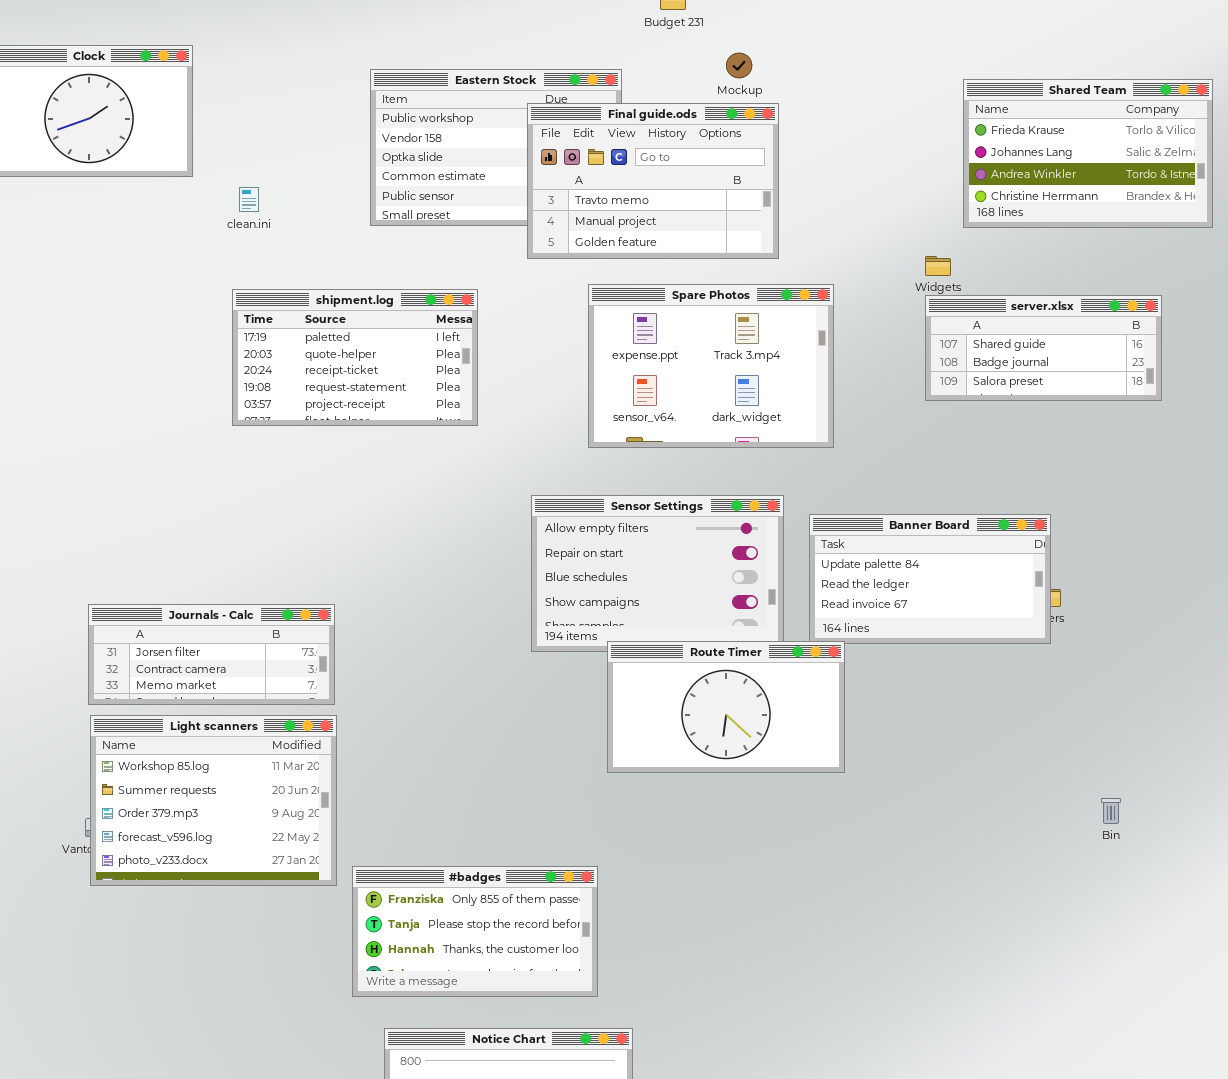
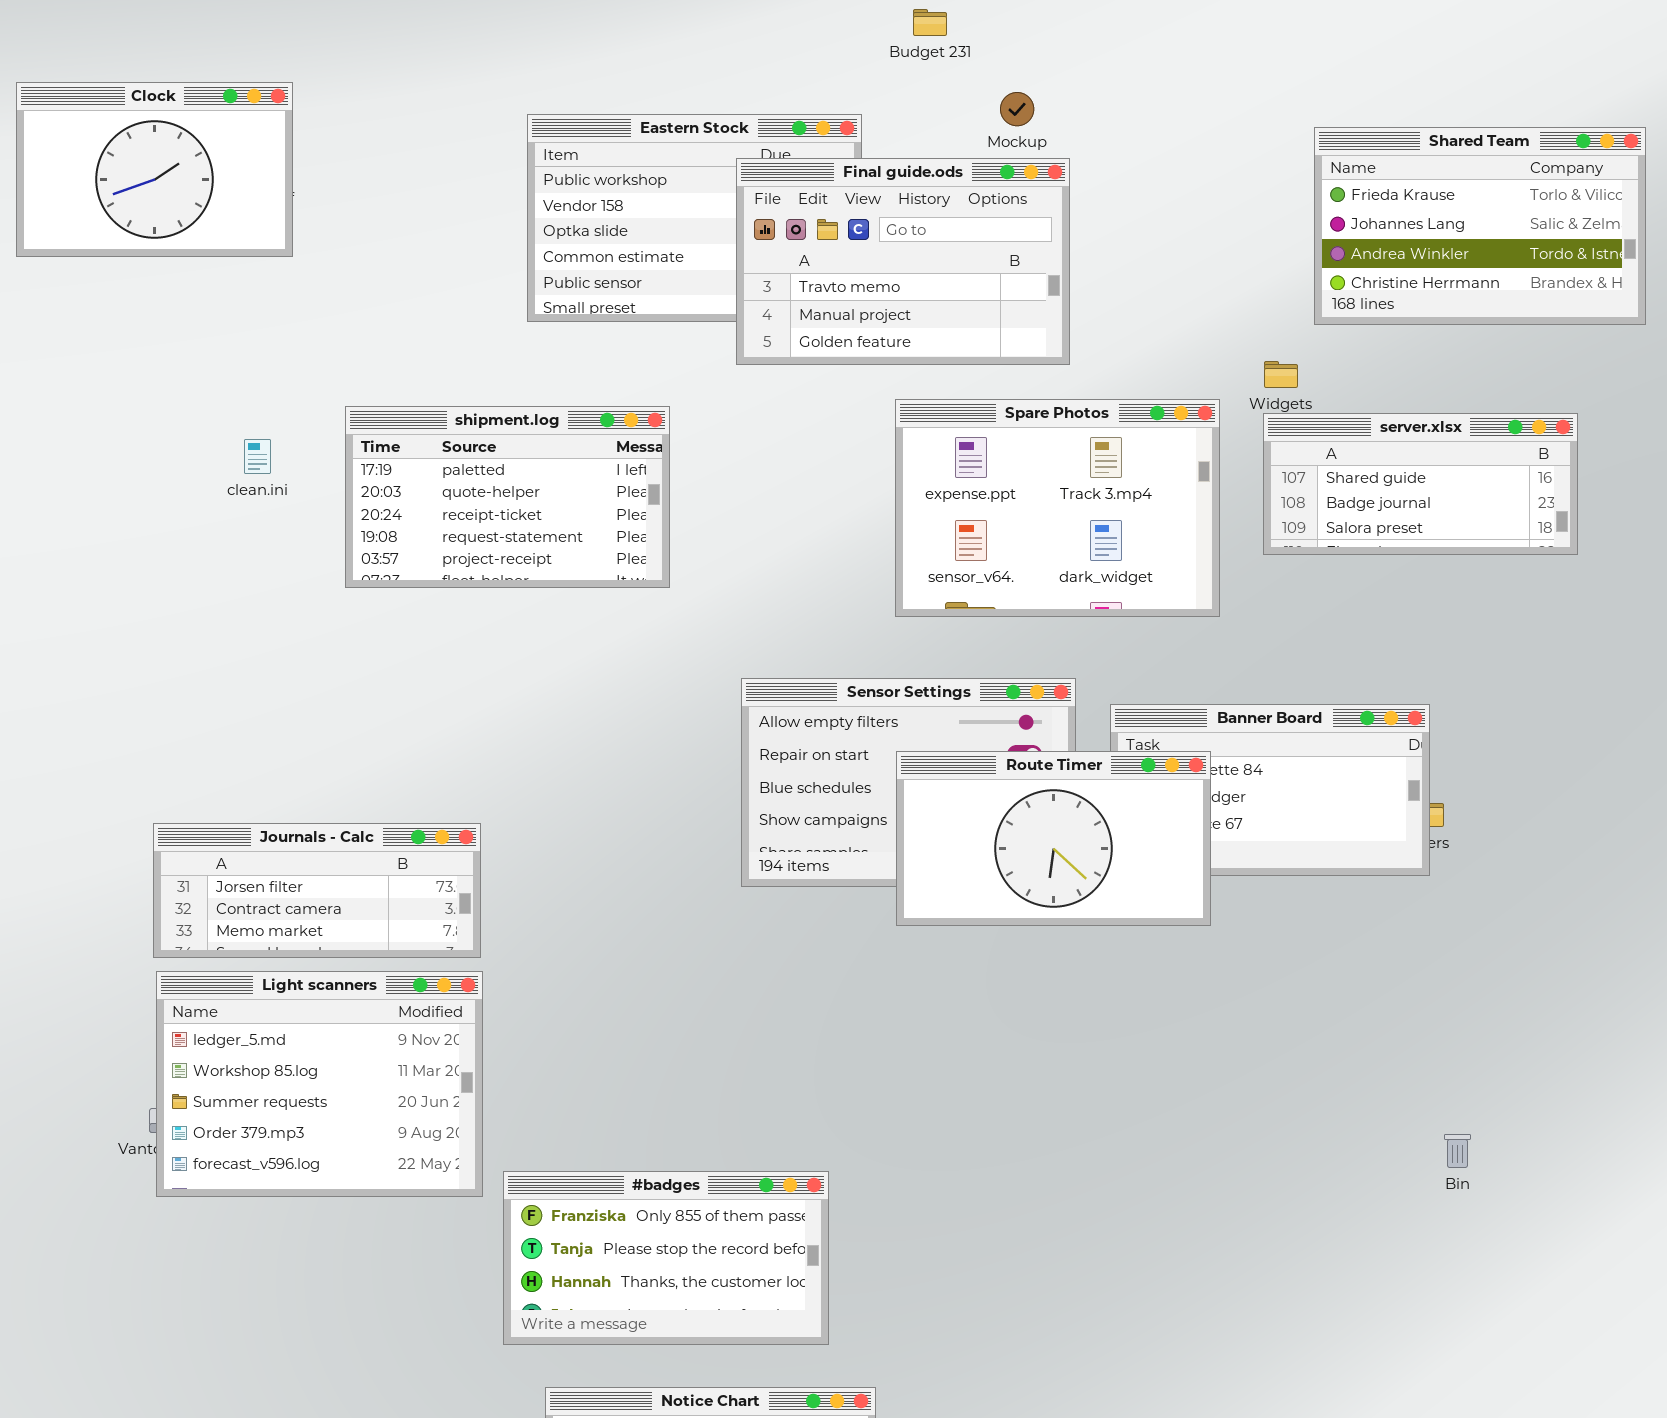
clean.ini: [239,187,259,212] -> [244,439,271,474], moved
Spare Photos: [588,284,834,448] -> [895,399,1220,617], moved
Route Timer: [607,641,845,773] -> [896,751,1211,926], moved
Light scanners: [90,715,337,886] -> [156,971,483,1197], scrolled up 1 row
Bin: [1101,798,1121,824] -> [1444,1134,1471,1168], moved

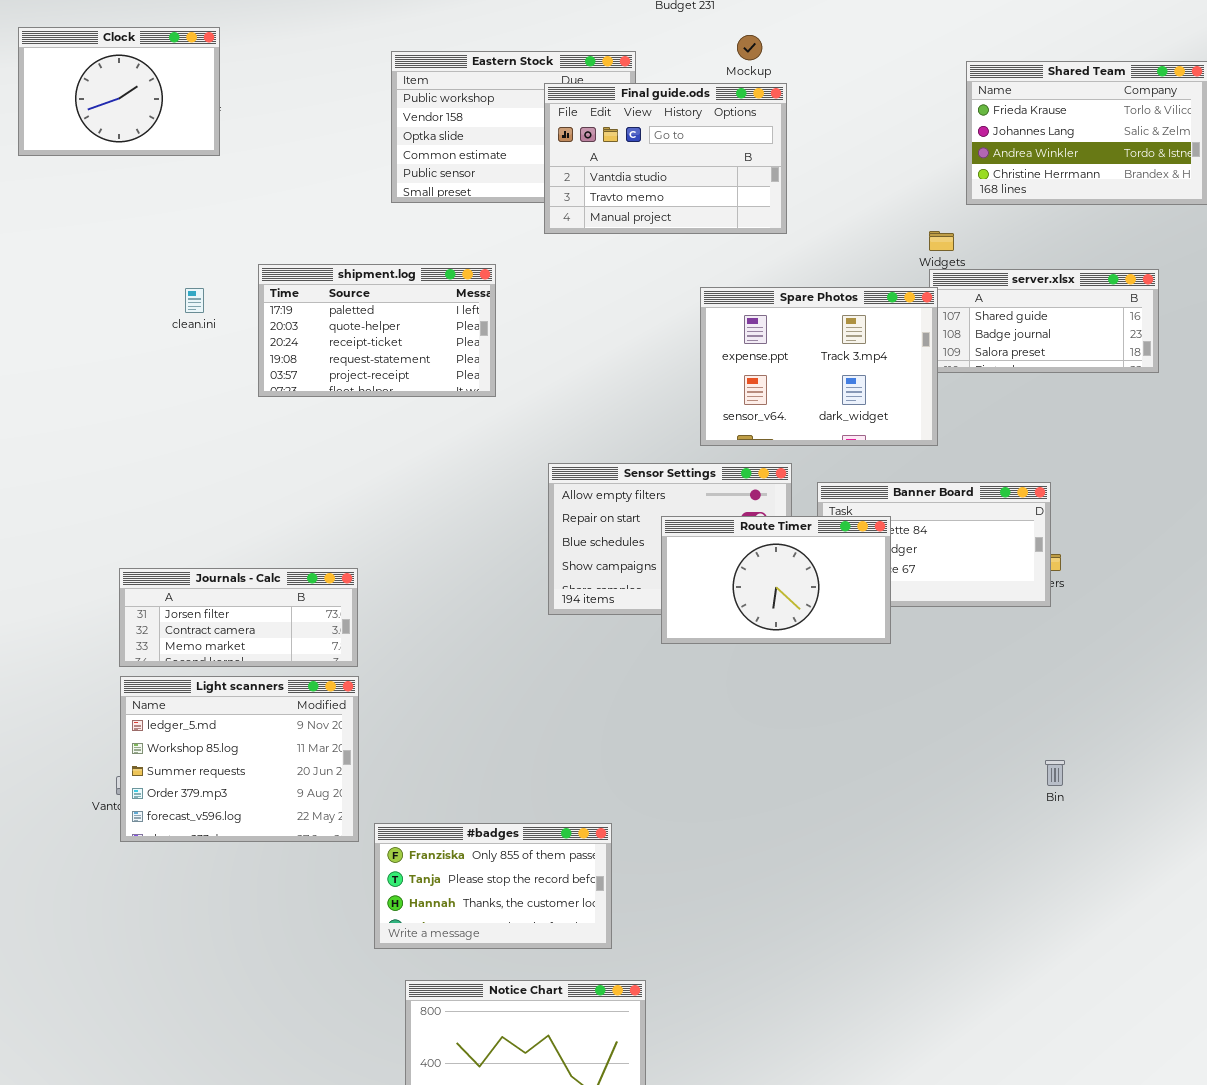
Final guide.ods: [736,158,1070,365] -> [544,83,787,234], scrolled up 1 row
Spare Photos: [895,399,1220,617] -> [700,287,938,446], moved
Bin: [1444,1134,1471,1168] -> [1045,760,1065,786], moved

